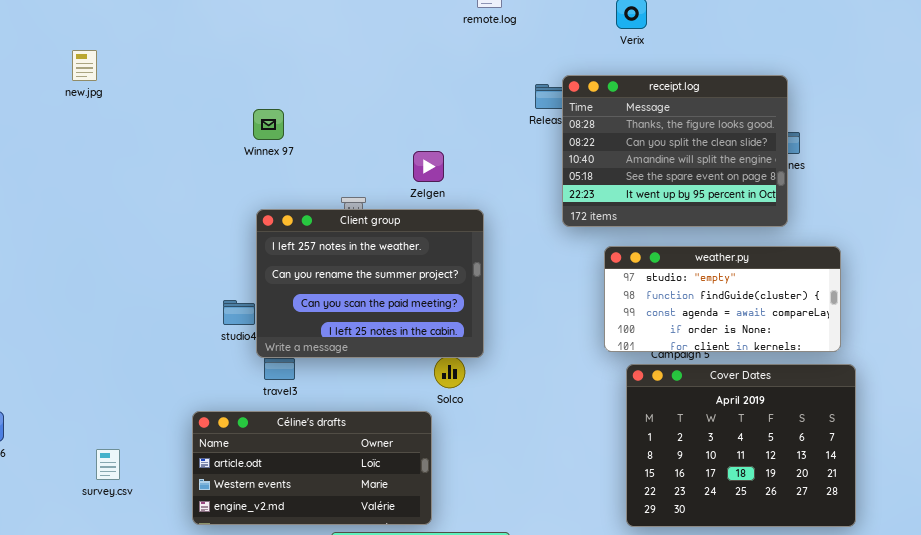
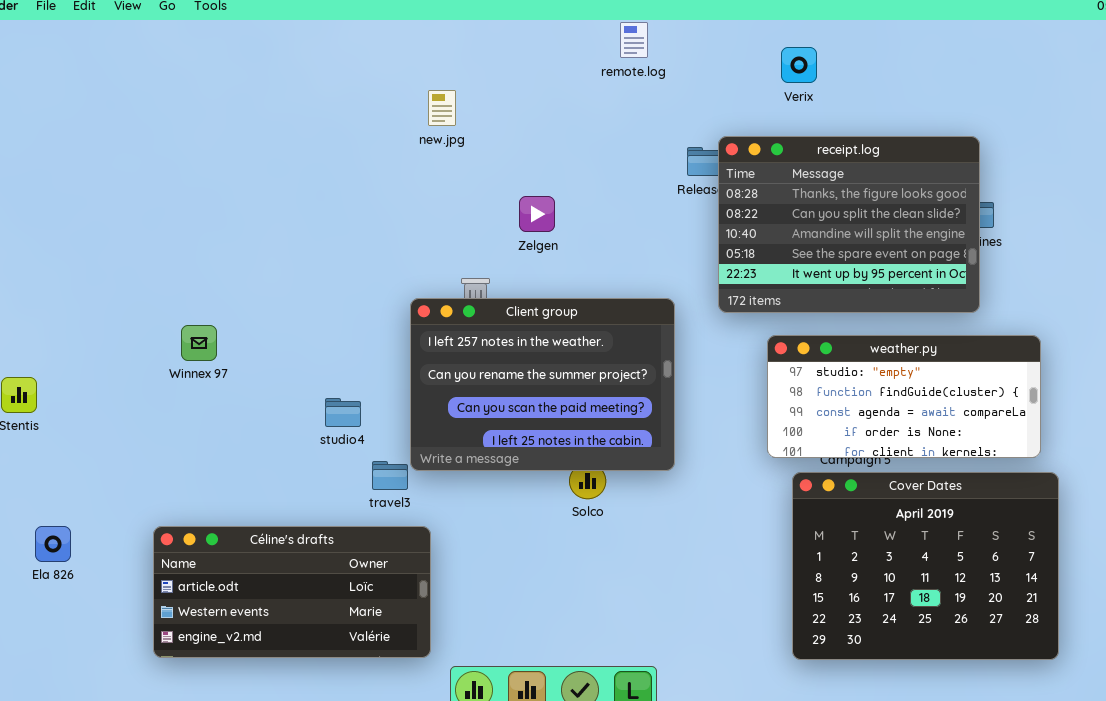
new.jpg: [72,50,97,81] -> [428,90,456,126], moved
Winnex 97: [253,109,284,140] -> [181,325,217,361], moved
Zelgen: [413,151,444,182] -> [519,196,555,232], moved
Client group: [256,209,484,358] -> [410,298,675,471], moved
Céline's drafts: [192,411,432,525] -> [153,526,431,658], moved

